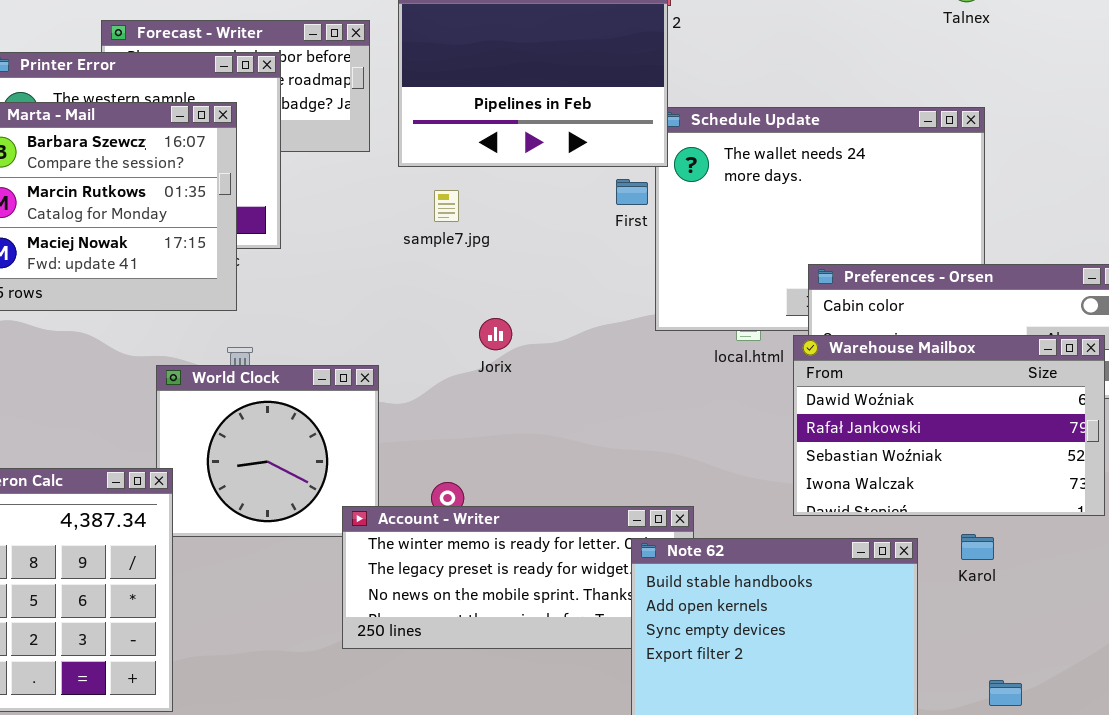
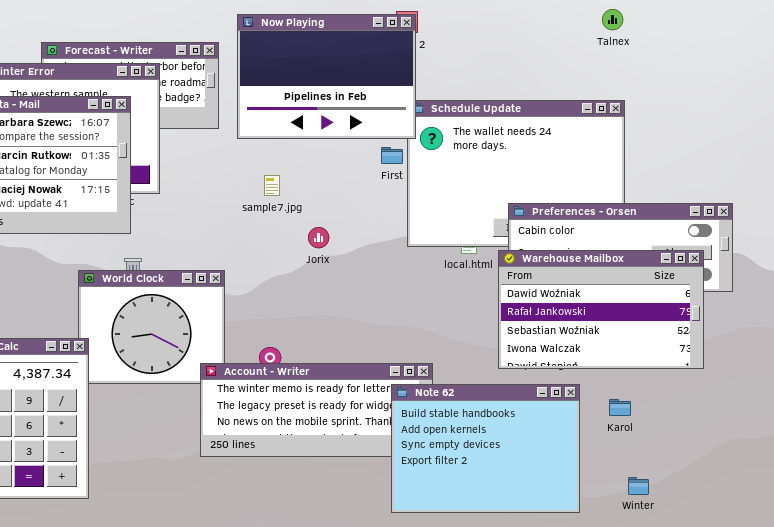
sample7.jpg: [434,190,459,222] -> [264,175,280,196], moved
Jorix: [479,318,512,350] -> [308,227,329,248], moved
Karol: [961,534,994,560] -> [609,399,631,416], moved

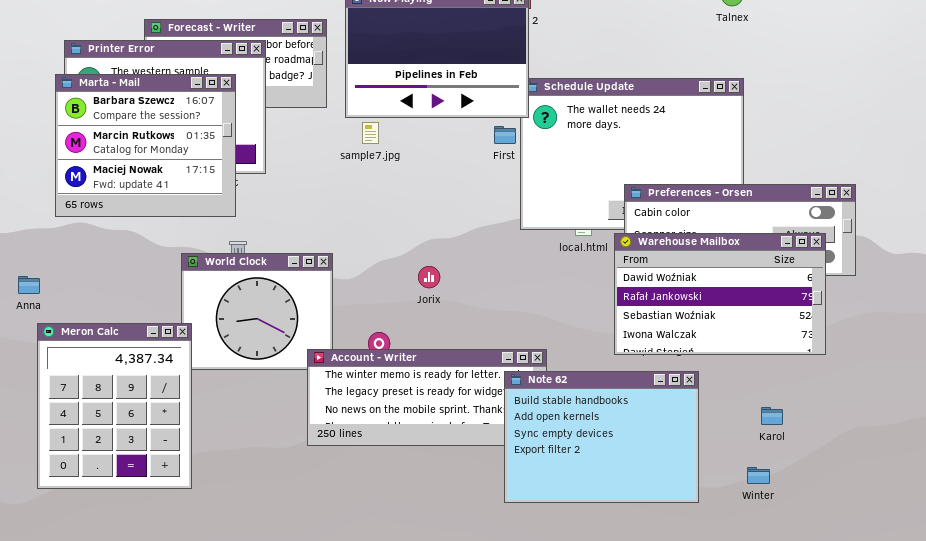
sample7.jpg: [264,175,280,196] -> [362,122,379,144], moved
Jorix: [308,227,329,248] -> [418,266,440,288], moved
Karol: [609,399,631,416] -> [761,407,783,425], moved

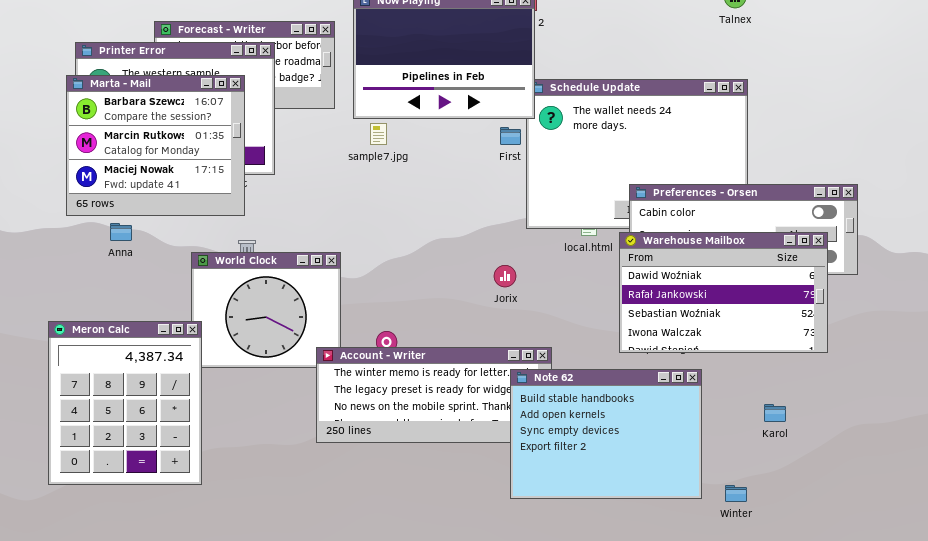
Jorix: [418,266,440,288] -> [494,265,516,287], moved
Anna: [18,276,40,294] -> [110,223,132,241], moved
Winter: [747,467,770,484] -> [725,485,747,502], moved

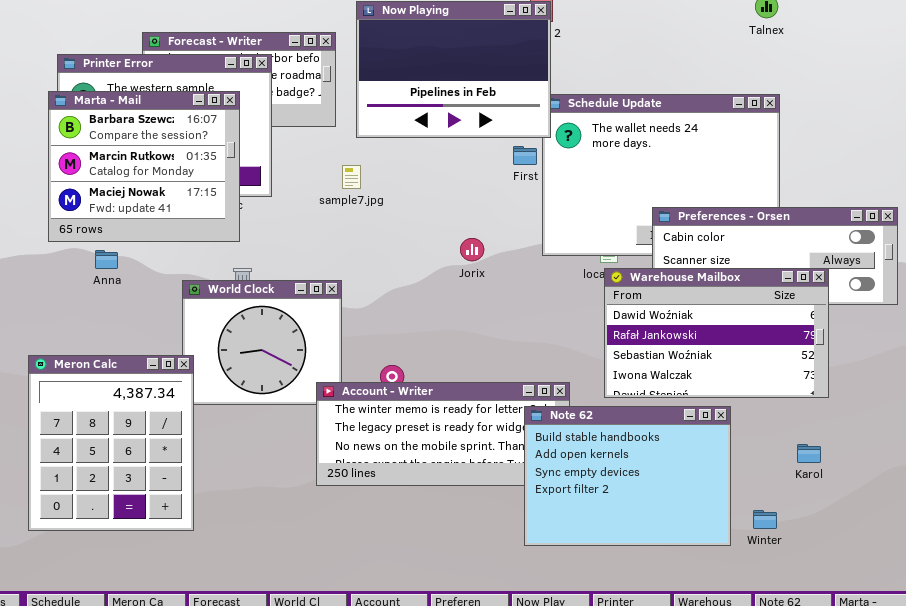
sample7.jpg: [370,123,387,145] -> [342,165,361,189], moved
Warehouse Mailbox: [619,232,828,353] -> [604,268,829,398], moved
Jorix: [494,265,516,287] -> [460,238,484,261], moved
Winter: [725,485,747,502] -> [753,510,777,529], moved

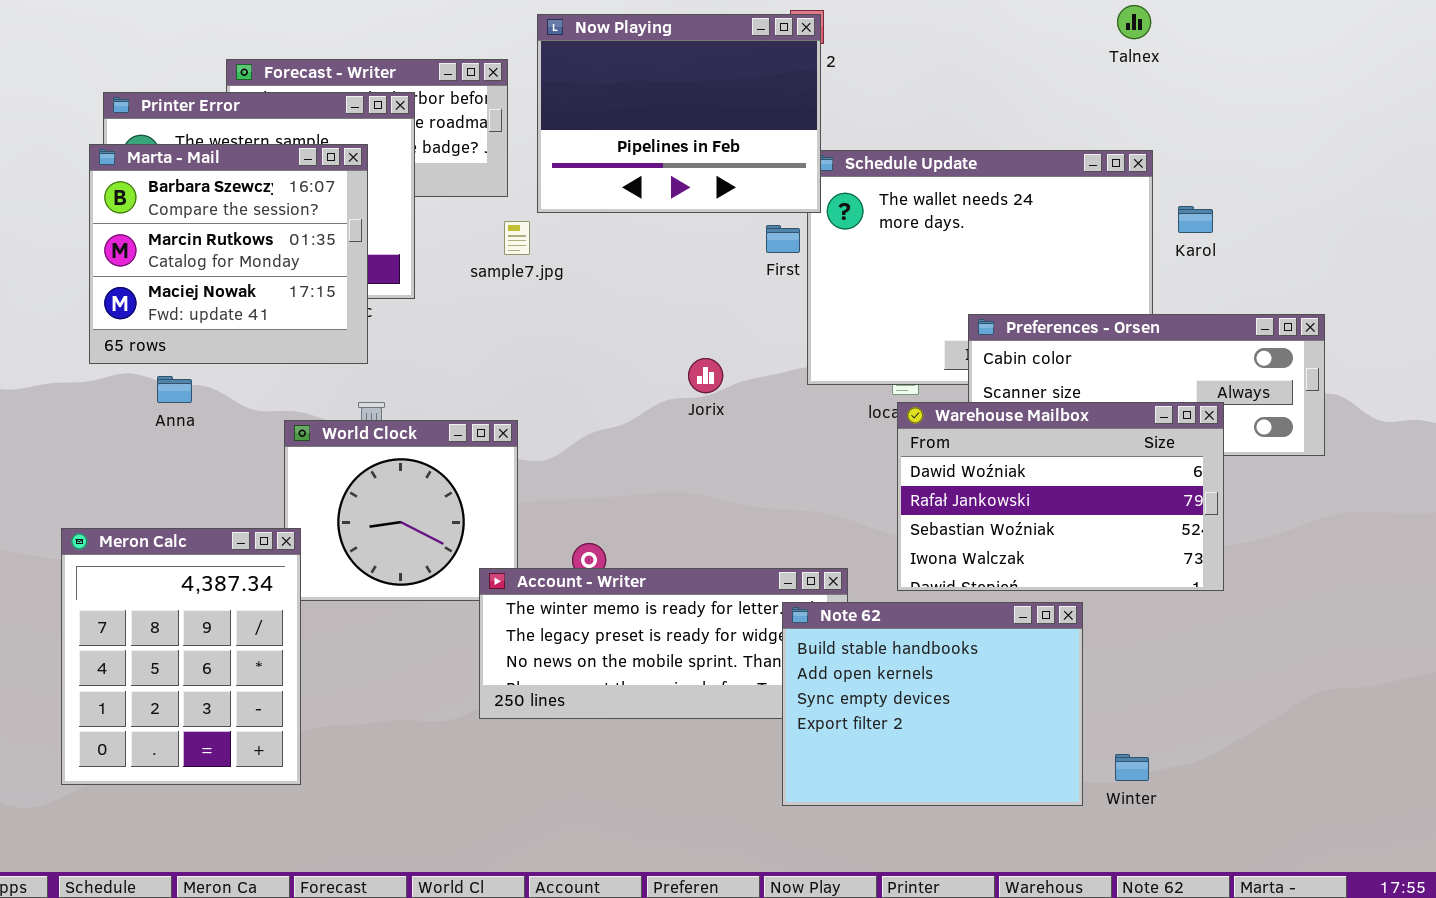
sample7.jpg: [342,165,361,189] -> [504,221,530,255], moved
Karol: [797,444,821,463] -> [1178,206,1213,233], moved

